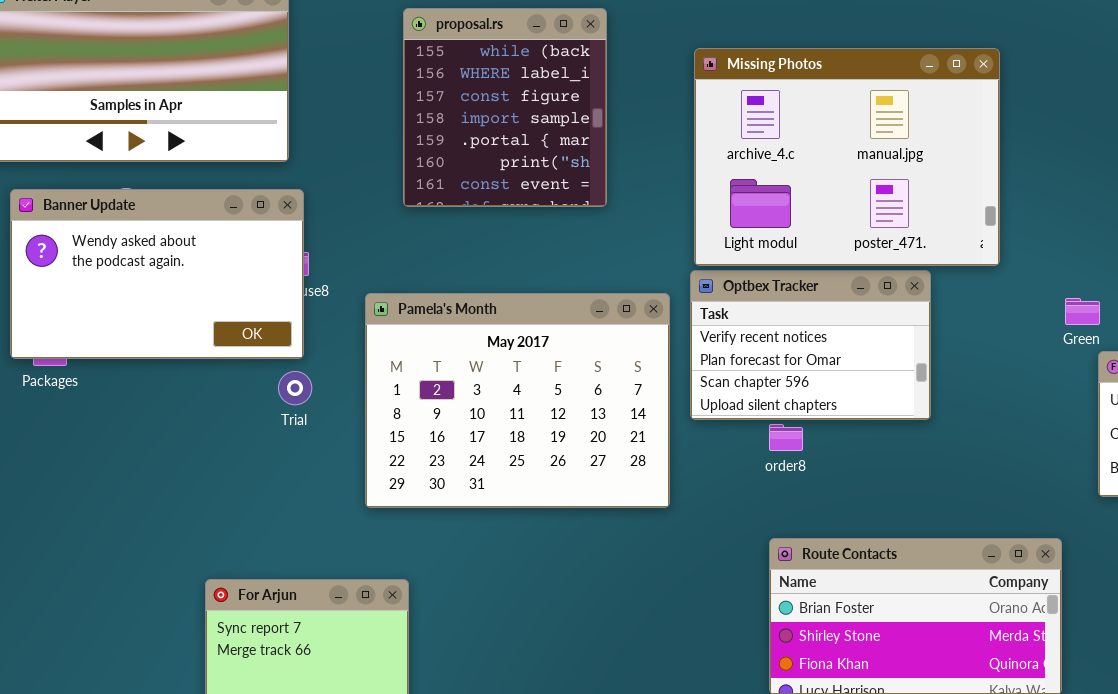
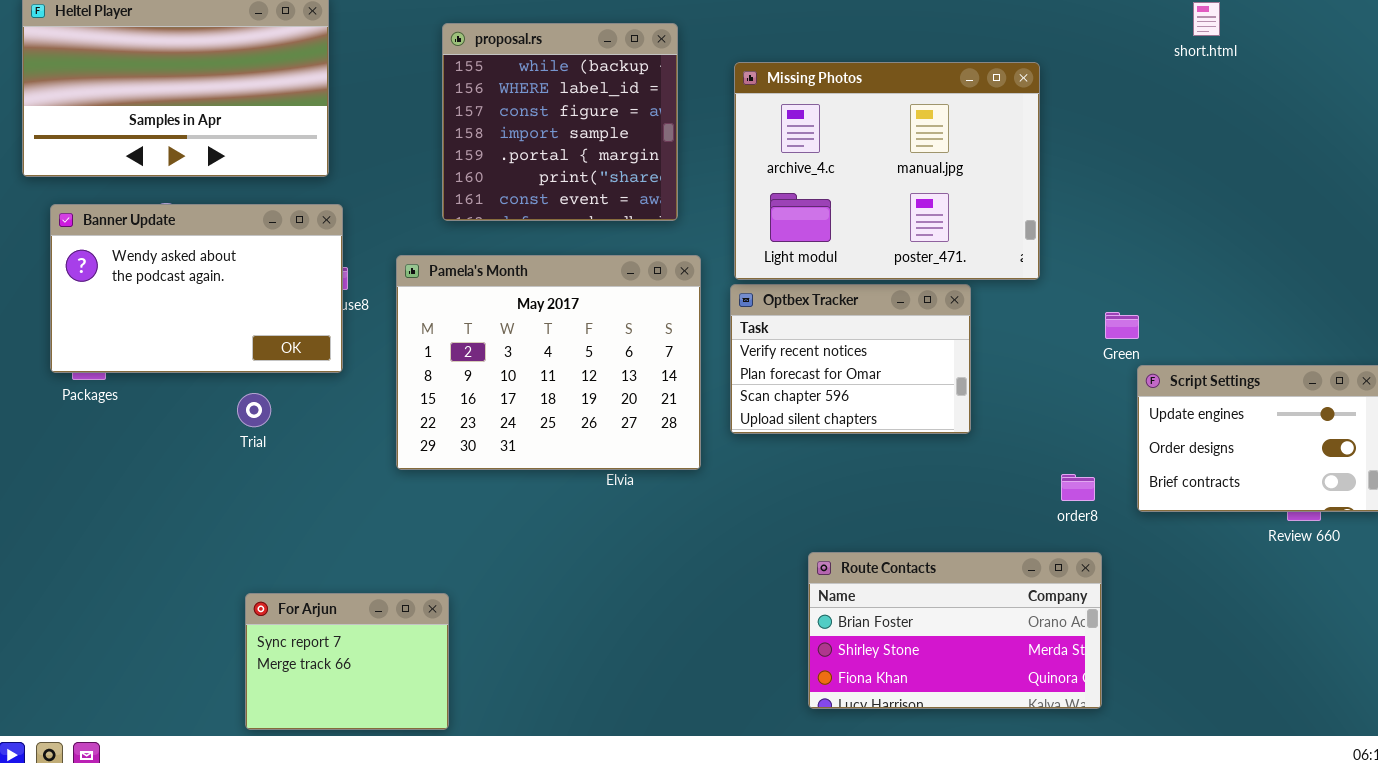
proposal.rs: [403,8,607,207] -> [442,23,678,221], resized
Pamela's Month: [365,293,670,508] -> [396,255,701,470], moved
Trial: [278,371,312,405] -> [237,393,271,427], moved
order8: [769,424,803,451] -> [1061,474,1095,501], moved

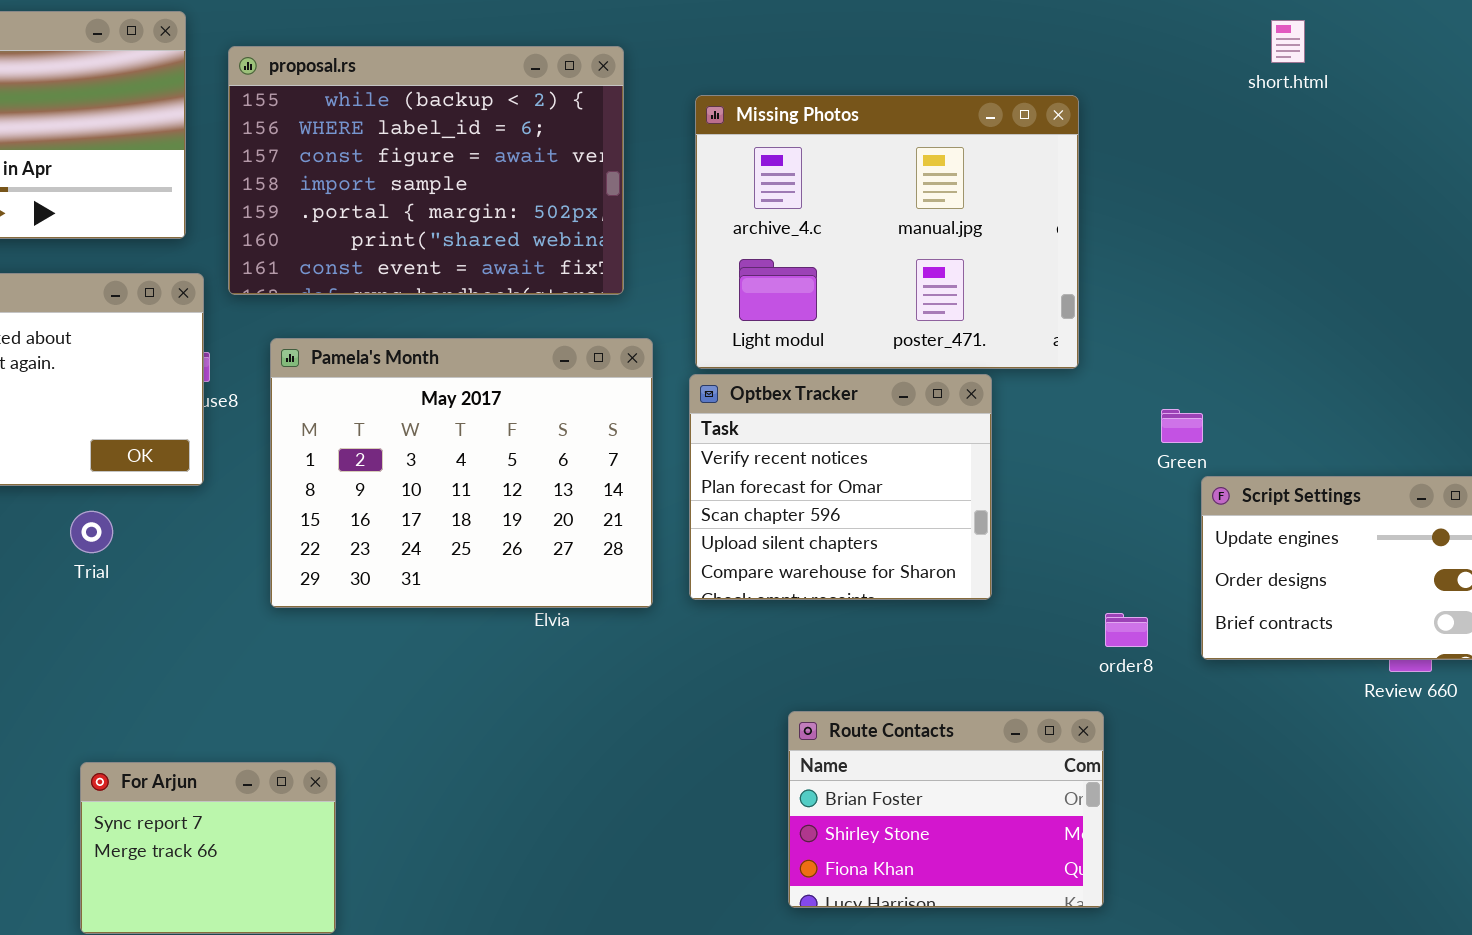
proposal.rs: [442,23,678,221] -> [228,46,624,295], resized
Optbex Tracker: [730,284,971,434] -> [689,374,992,600], resized
Route Contacts: [808,552,1102,709] -> [788,711,1104,908], resized

